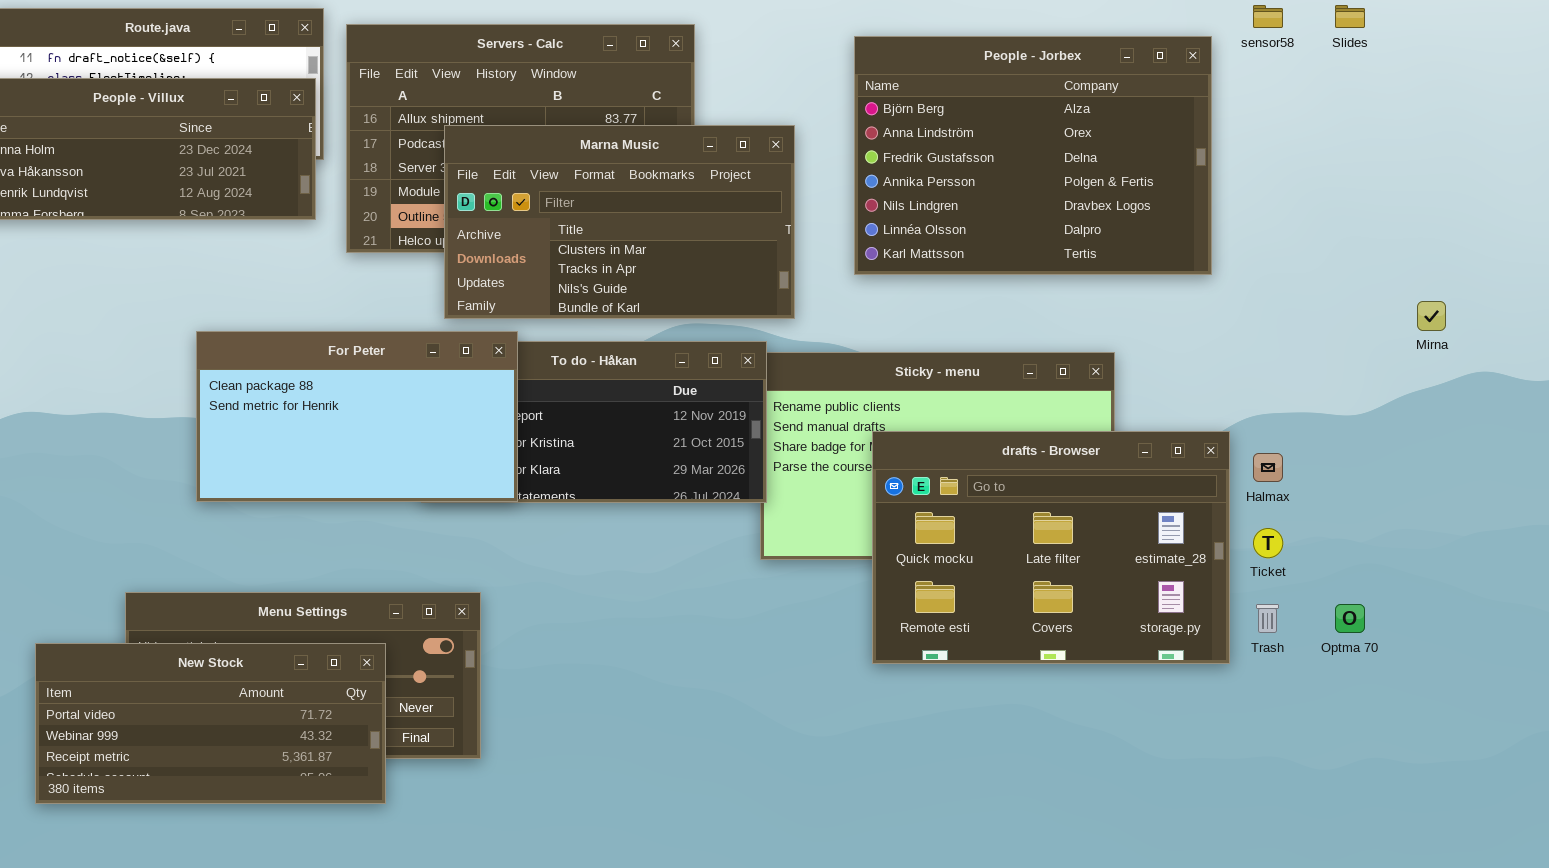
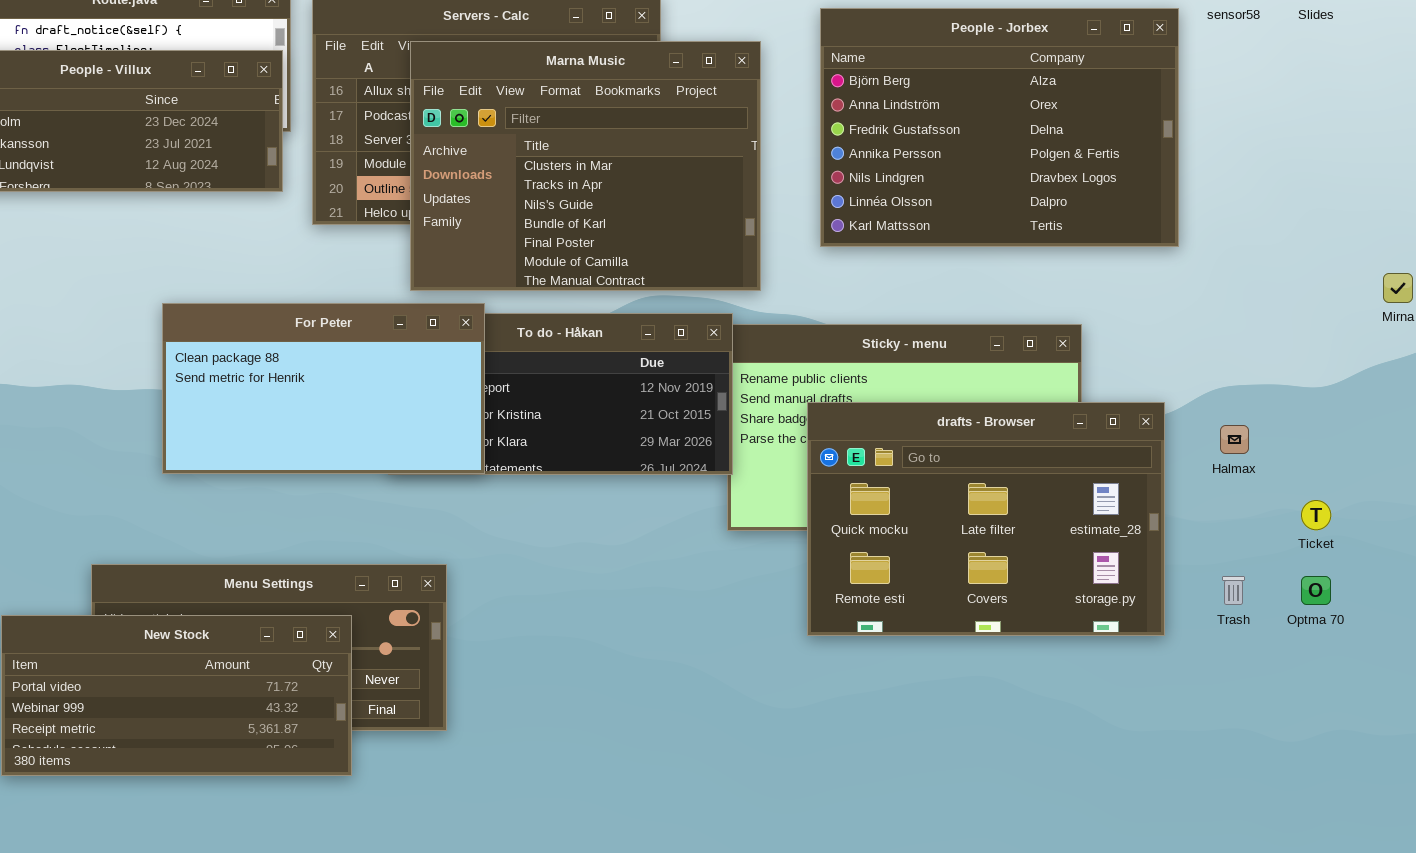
Marna Music: [444,125,795,319] -> [410,41,761,291], resized
drafts - Browser: [872,431,1230,664] -> [807,402,1165,636], moved
Ticket: [1253,528,1283,558] -> [1301,500,1331,530], moved

